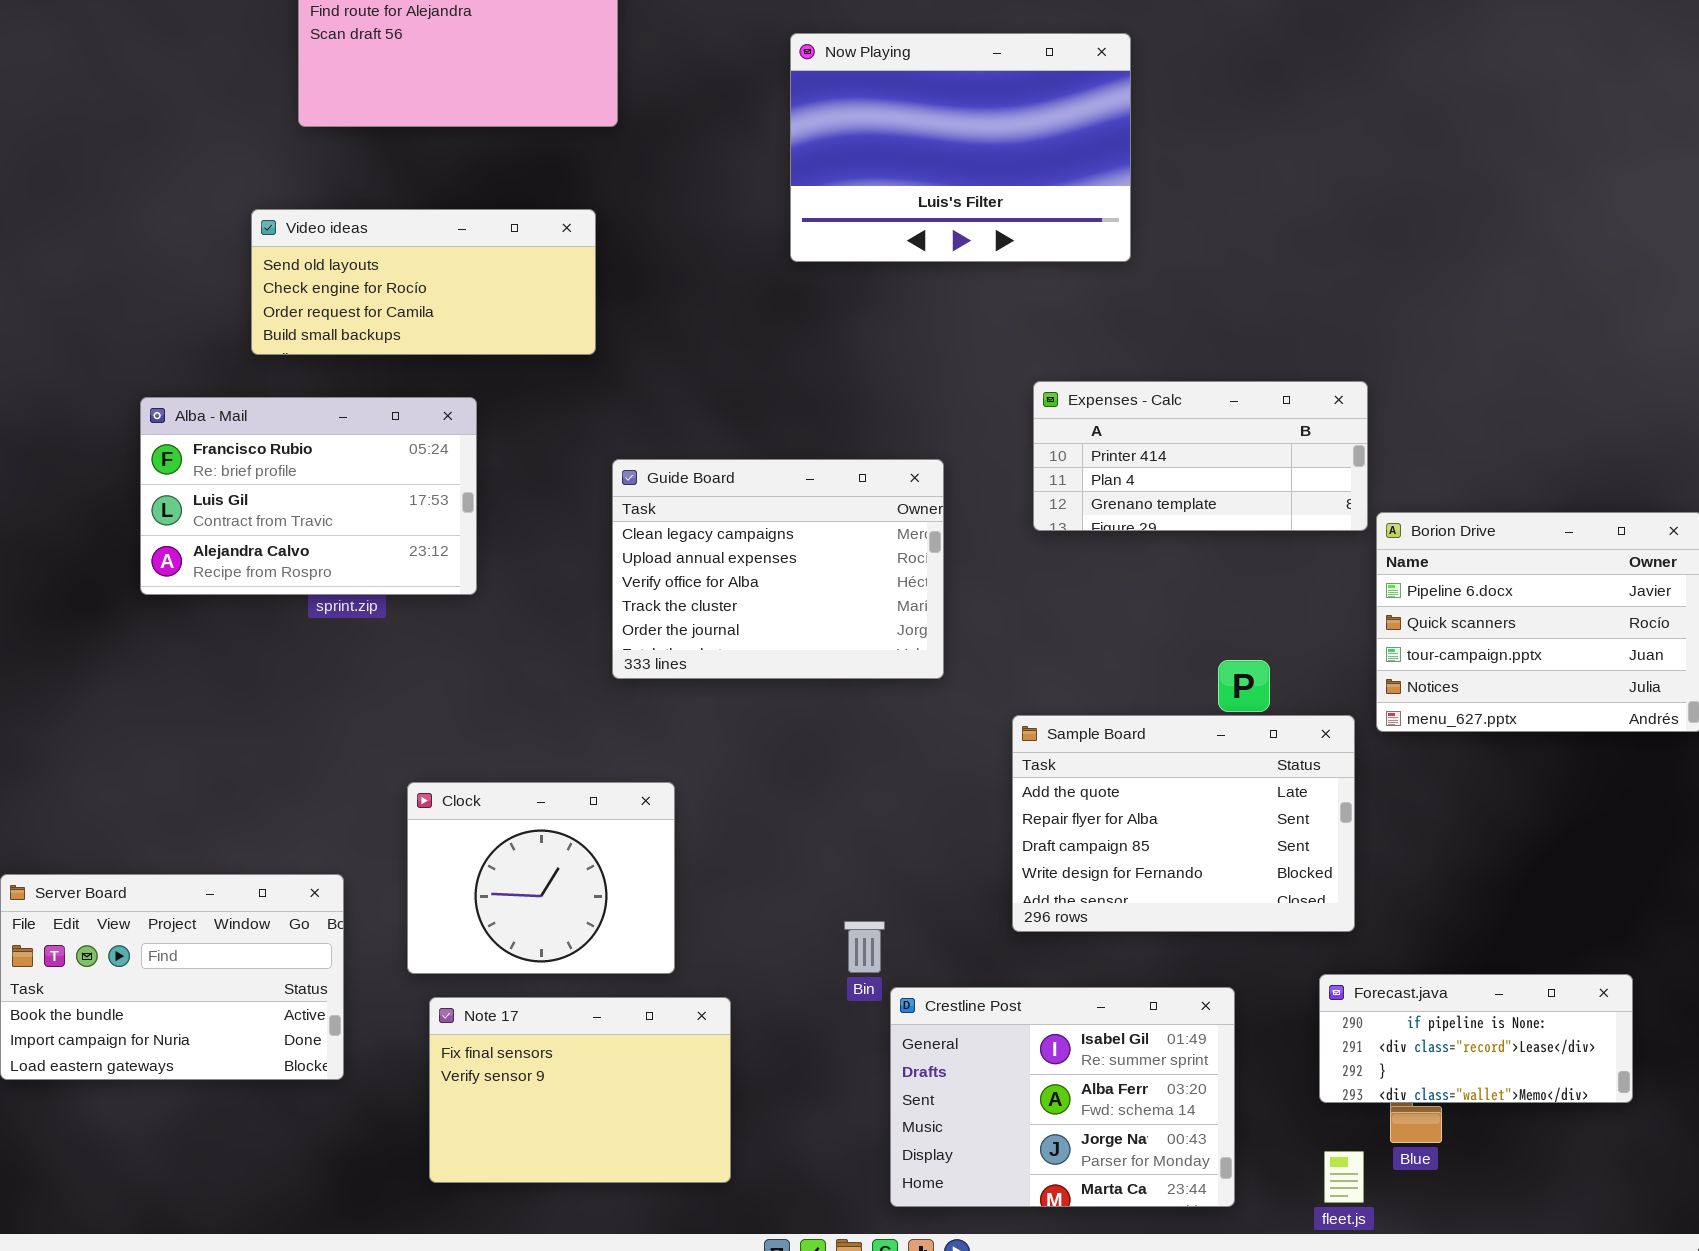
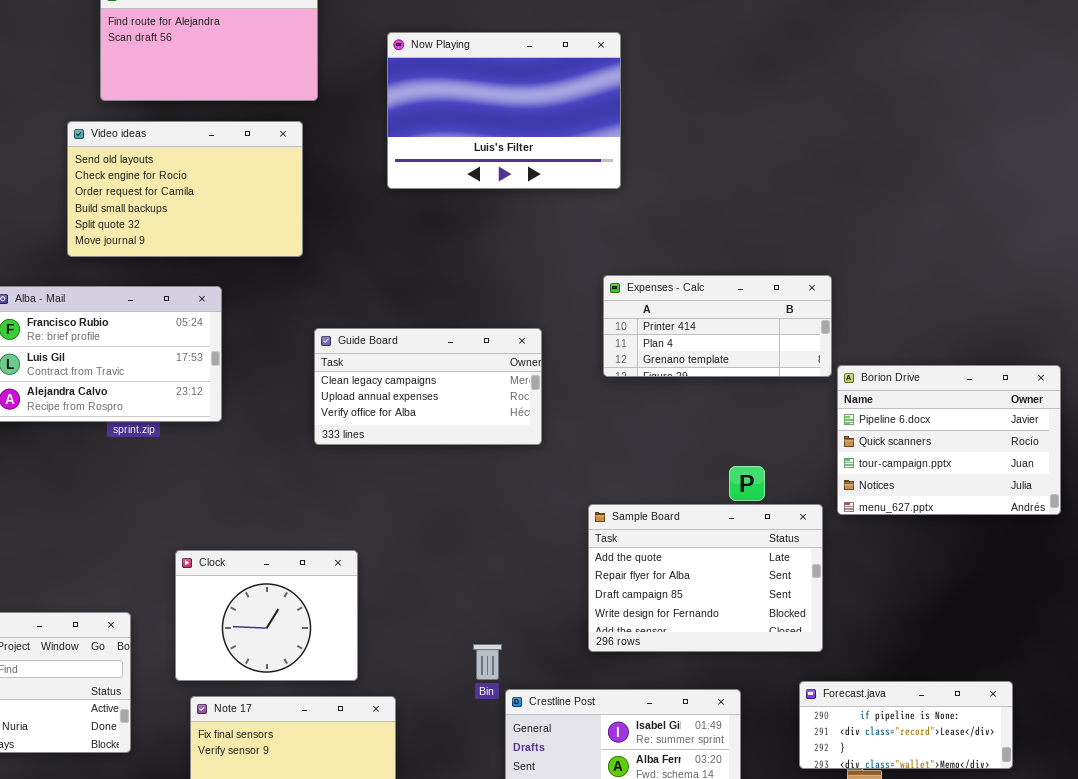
Now Playing: [790,33,1131,262] -> [387,32,621,189], moved
Video ideas: [251,209,596,355] -> [67,121,303,257], resized
Guide Board: [612,459,944,679] -> [314,328,542,445], resized

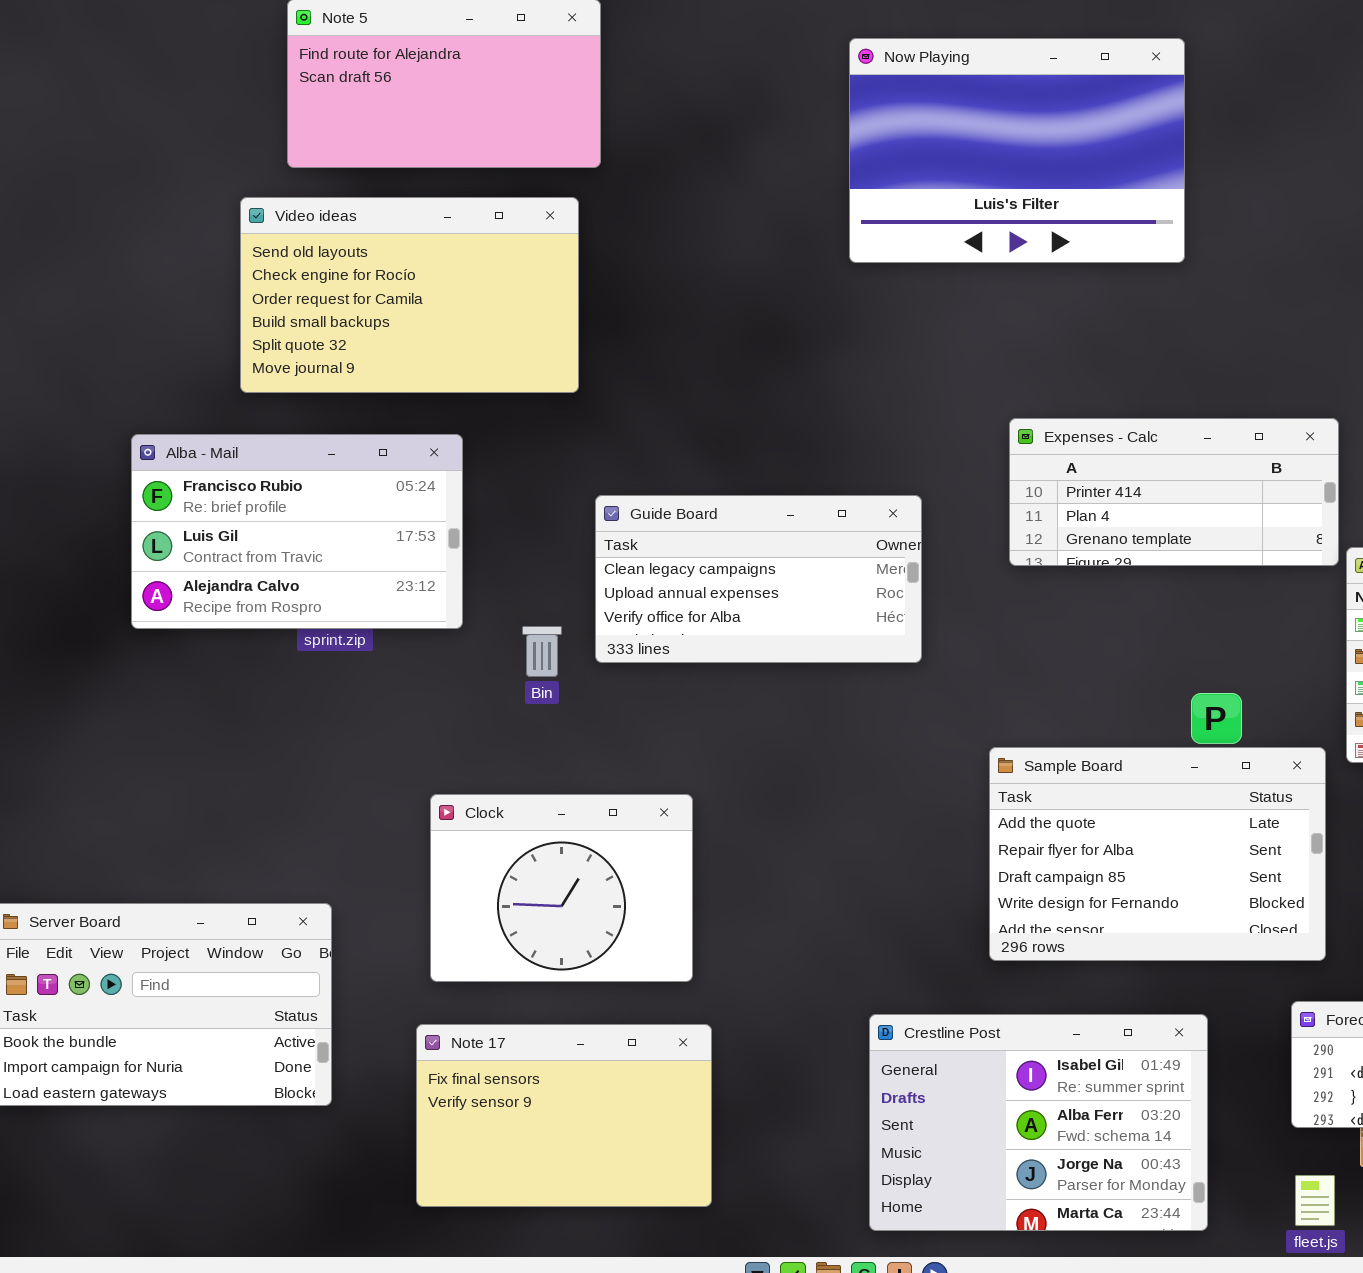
Now Playing: [387,32,621,189] -> [849,38,1185,263], moved
Clock: [175,550,358,681] -> [430,794,693,982], moved
Bin: [473,644,502,680] -> [522,626,562,677], moved

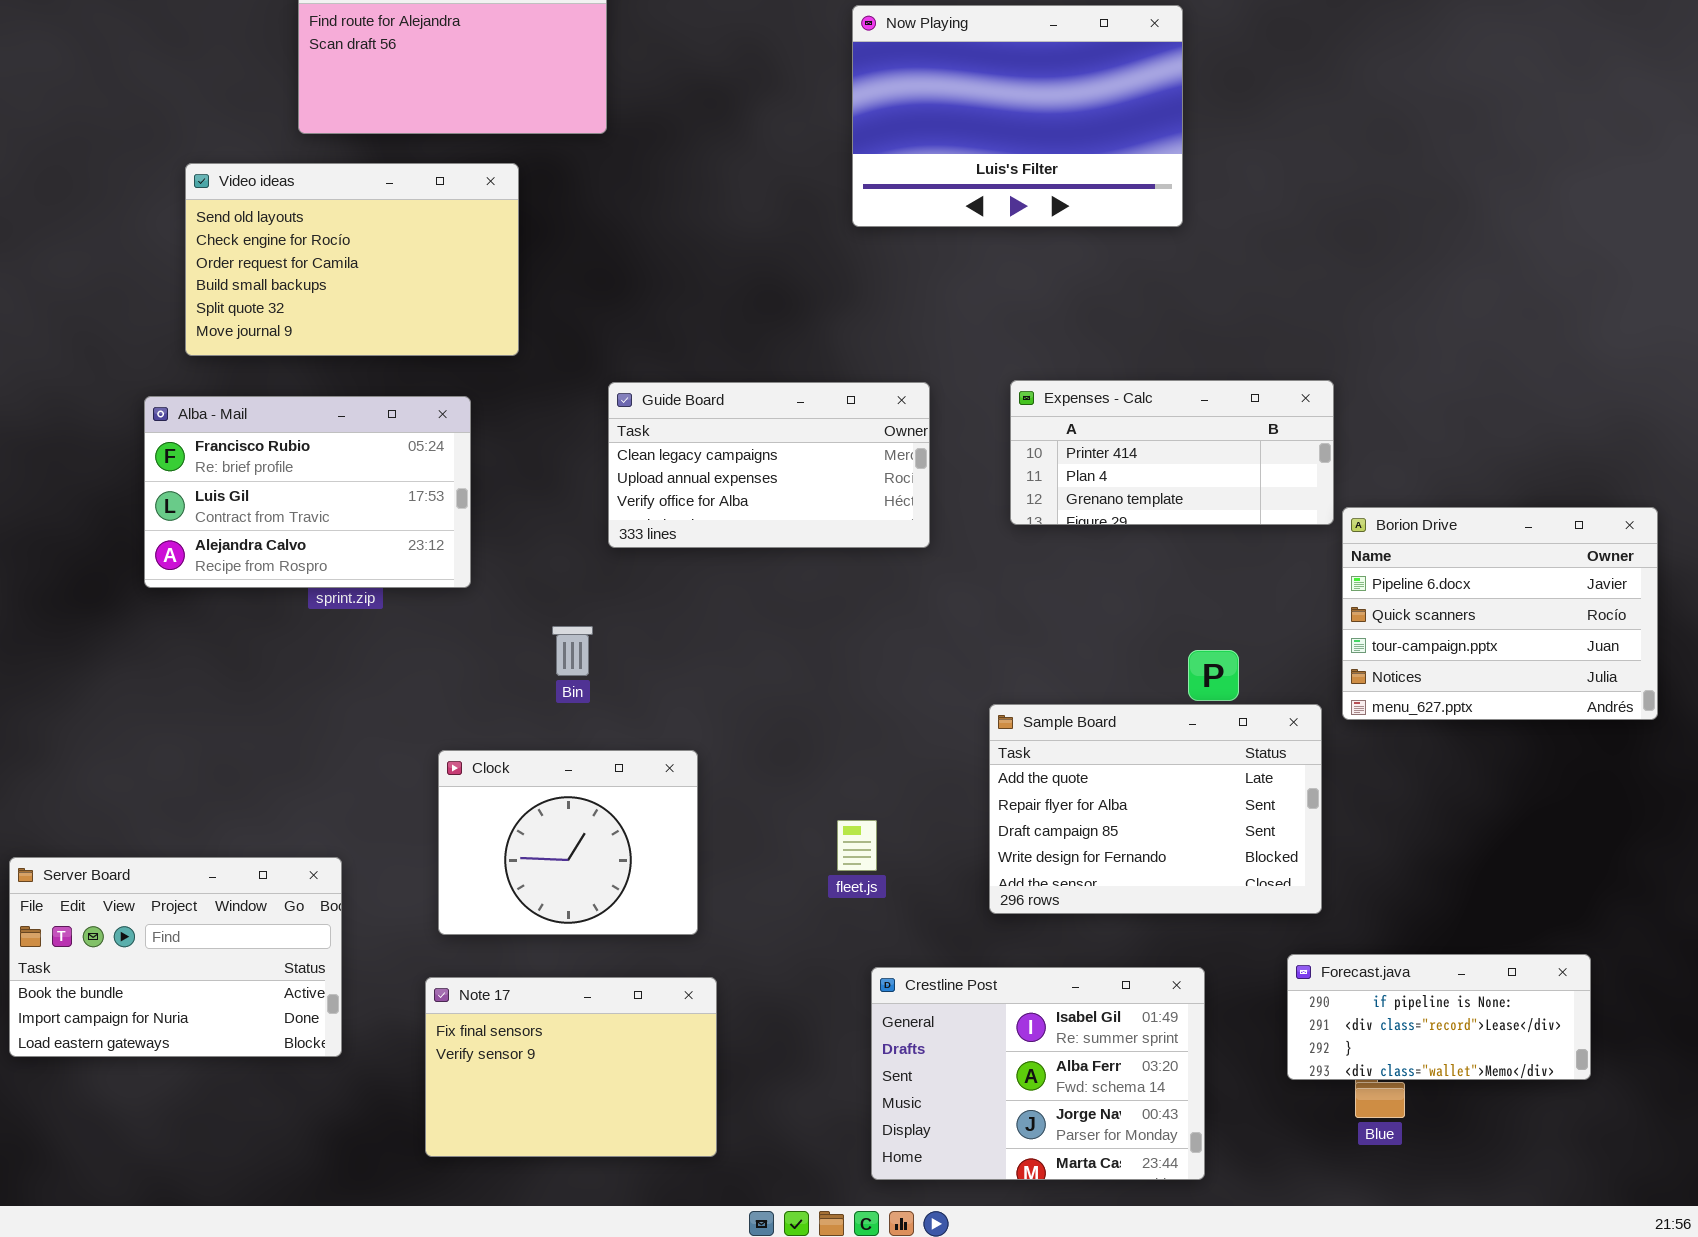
Video ideas: [240,197,579,393] -> [185,163,519,356], moved
Guide Board: [595,495,922,663] -> [608,382,930,548], moved
Bin: [522,626,562,677] -> [552,626,593,676], moved
fleet.js: [1295,1175,1335,1226] -> [837,820,877,871], moved

